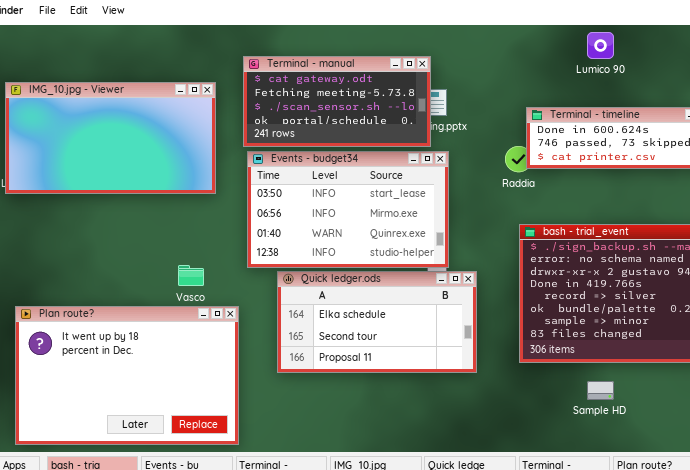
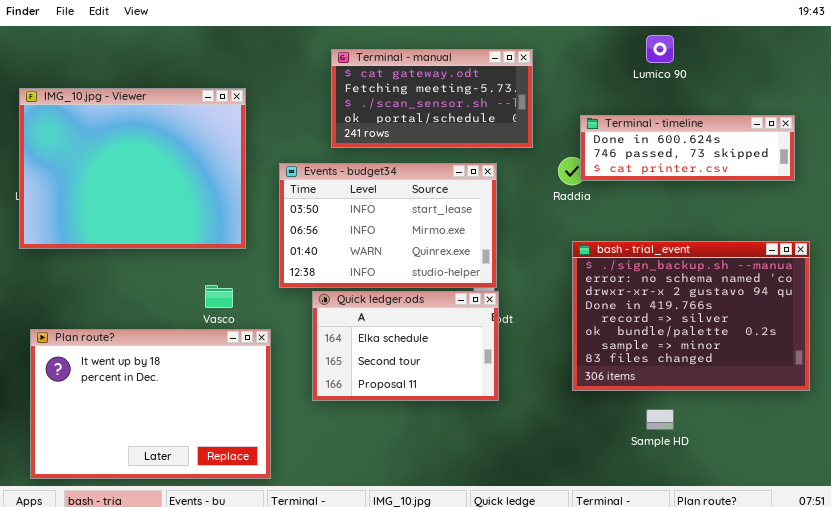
Terminal - manual: [243,56,431,147] -> [331,49,533,148], moved
IMG_10.jpg - Viewer: [5,82,216,194] -> [19,88,246,249], resized
Quick ledger.ods: [277,271,477,373] -> [312,291,499,401], resized

